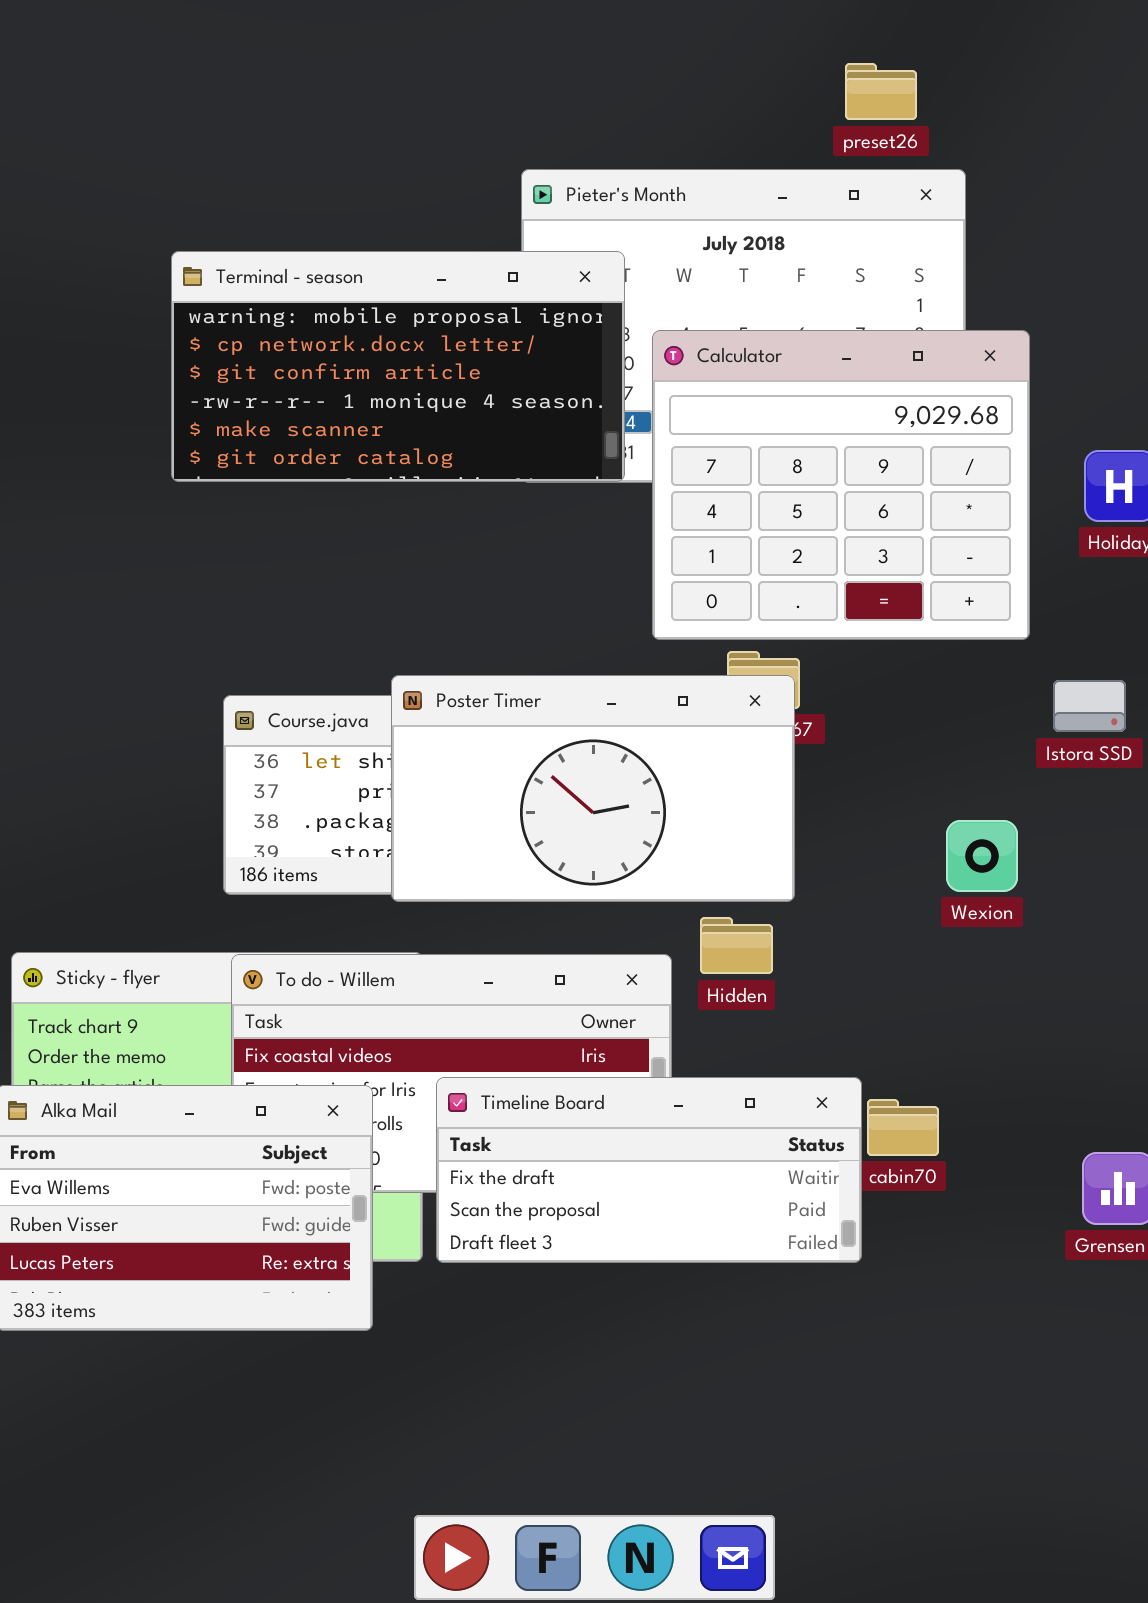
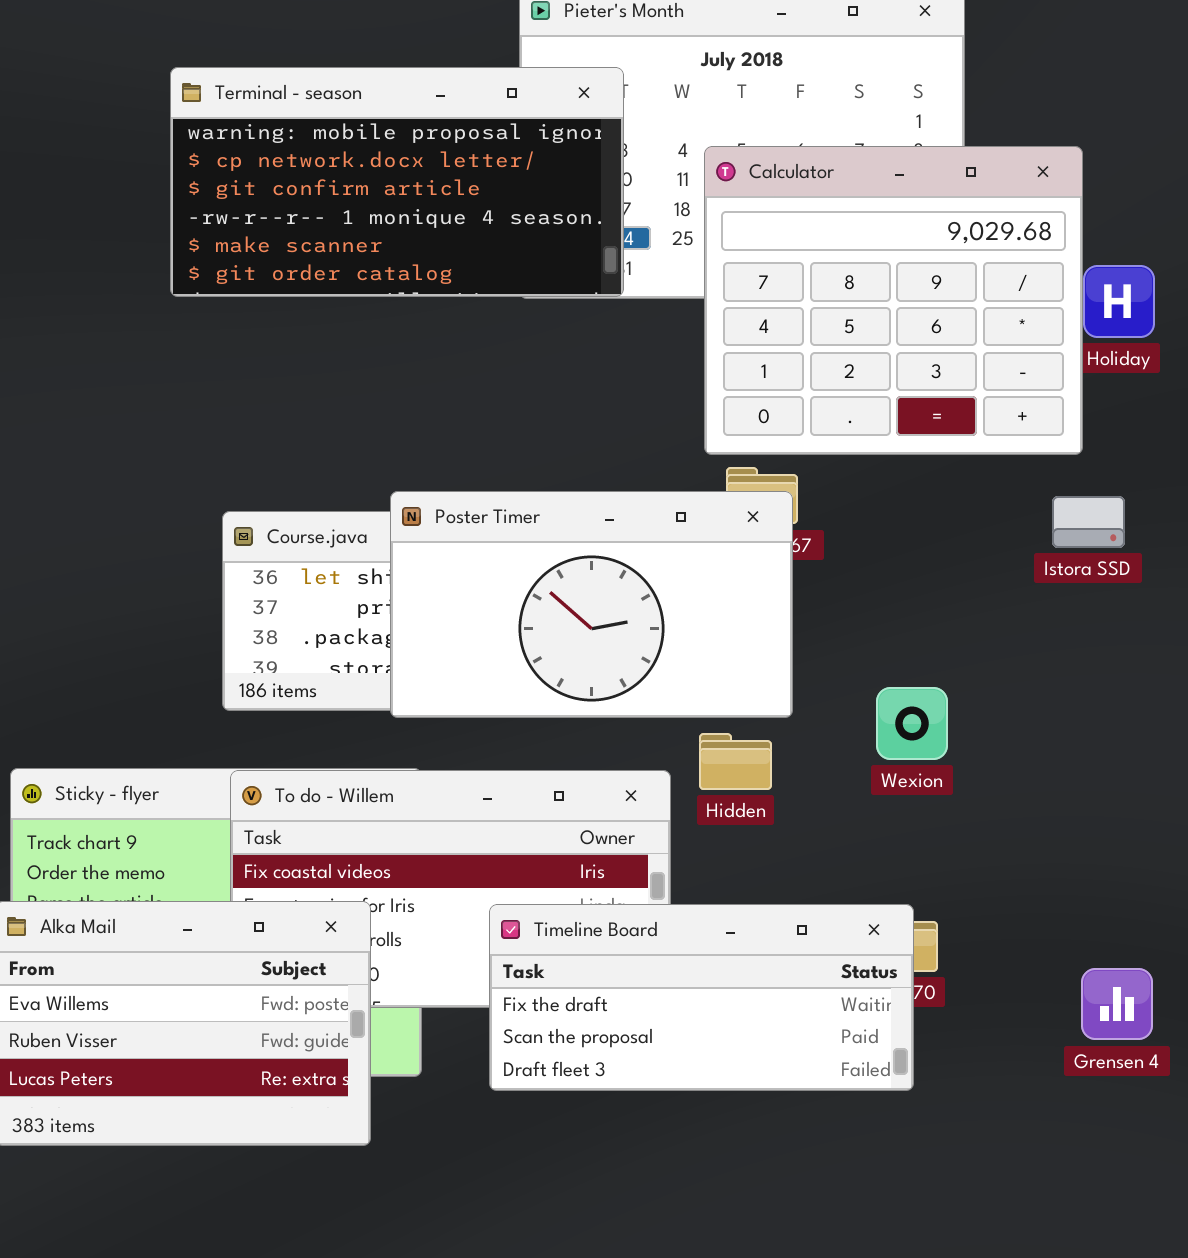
Calculator: [652,330,1030,640] -> [704,146,1083,455], moved
Wexion: [946,820,1018,892] -> [876,687,948,760], moved
Timeline Board: [436,1077,862,1263] -> [489,904,914,1091], moved

